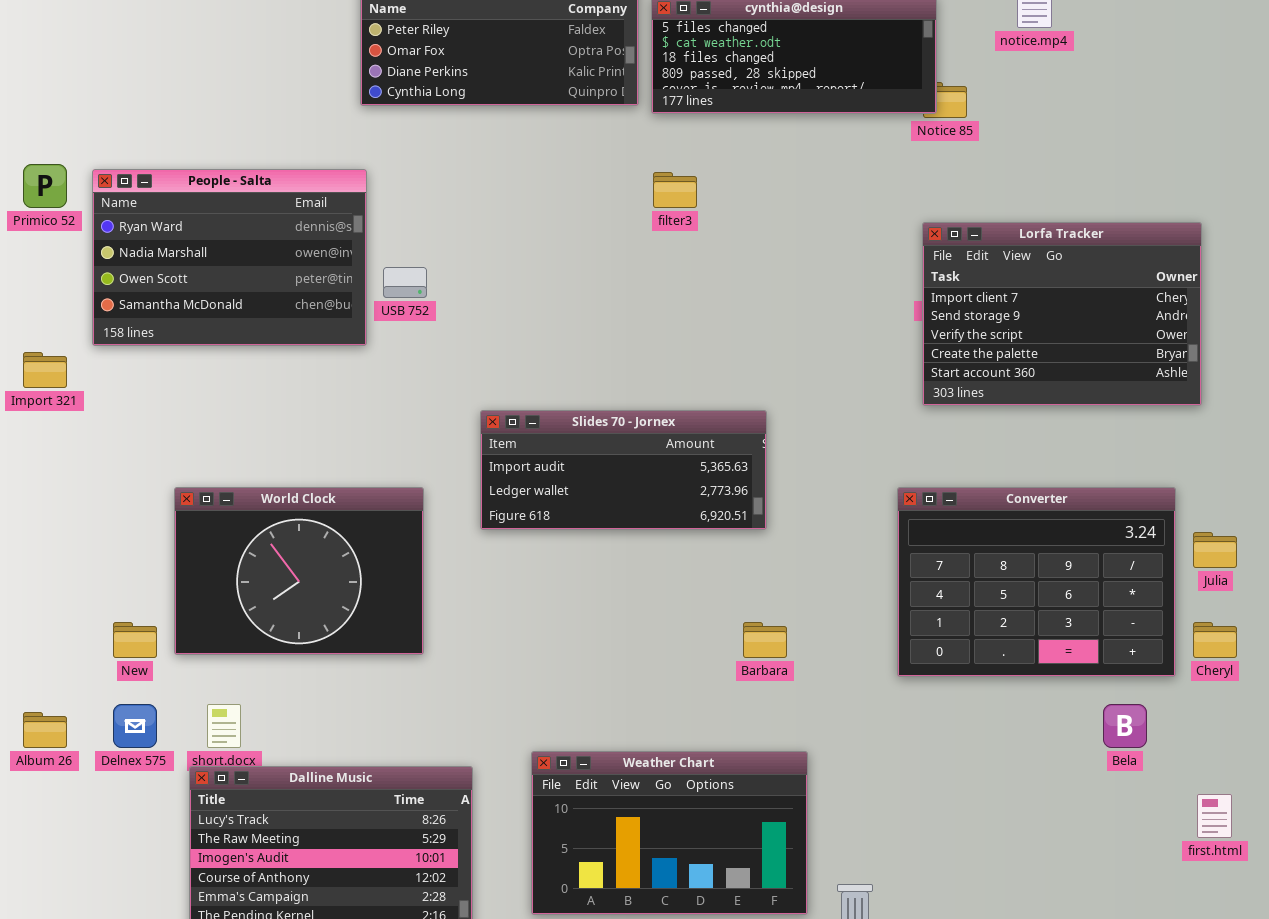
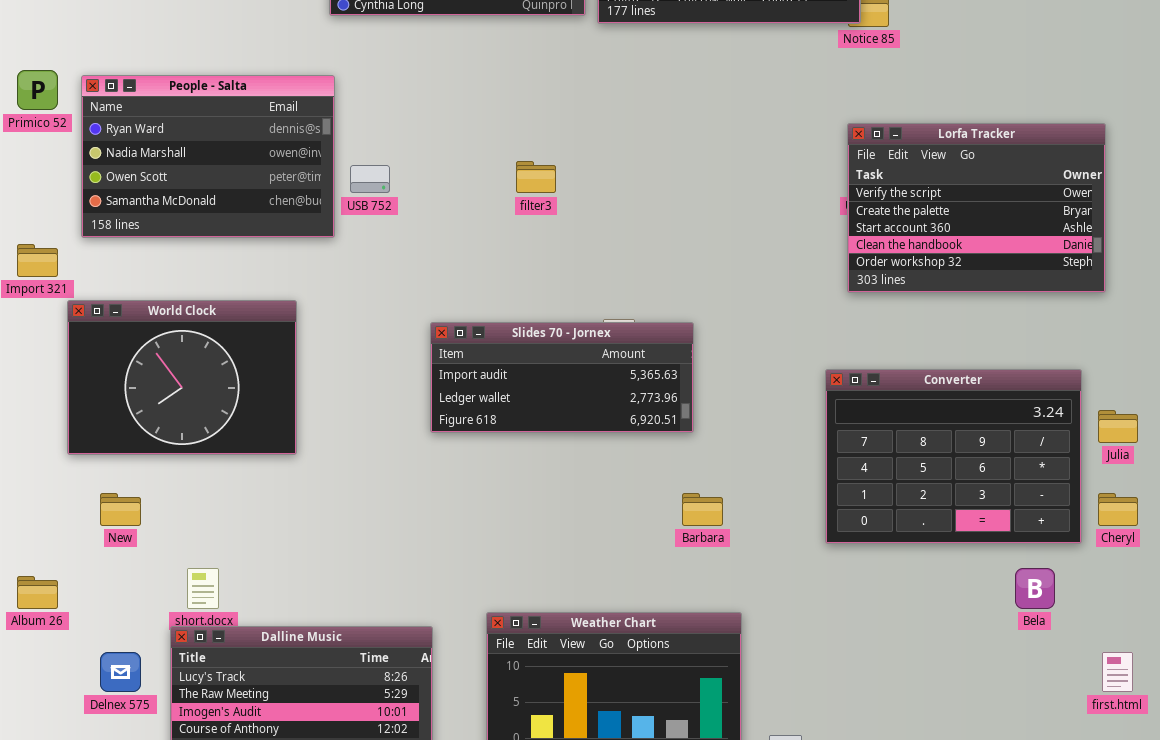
filter3: [653,172,697,208] -> [516,161,556,193], moved
Lorfa Tracker: [922,222,1202,406] -> [847,123,1106,293], scrolled down 2 rows
Slides 70 - Jornex: [480,410,767,530] -> [430,322,694,433], moved
World Clock: [174,487,424,655] -> [67,300,297,455], moved
Delnex 575: [113,704,157,748] -> [100,652,141,692], moved

